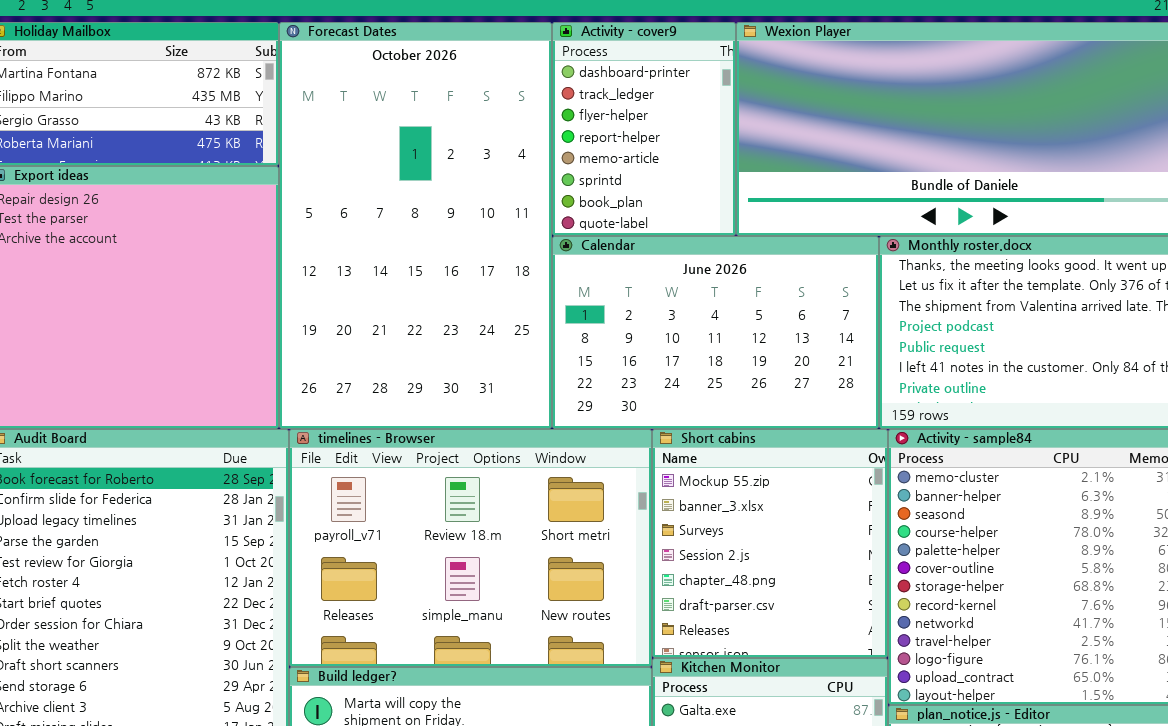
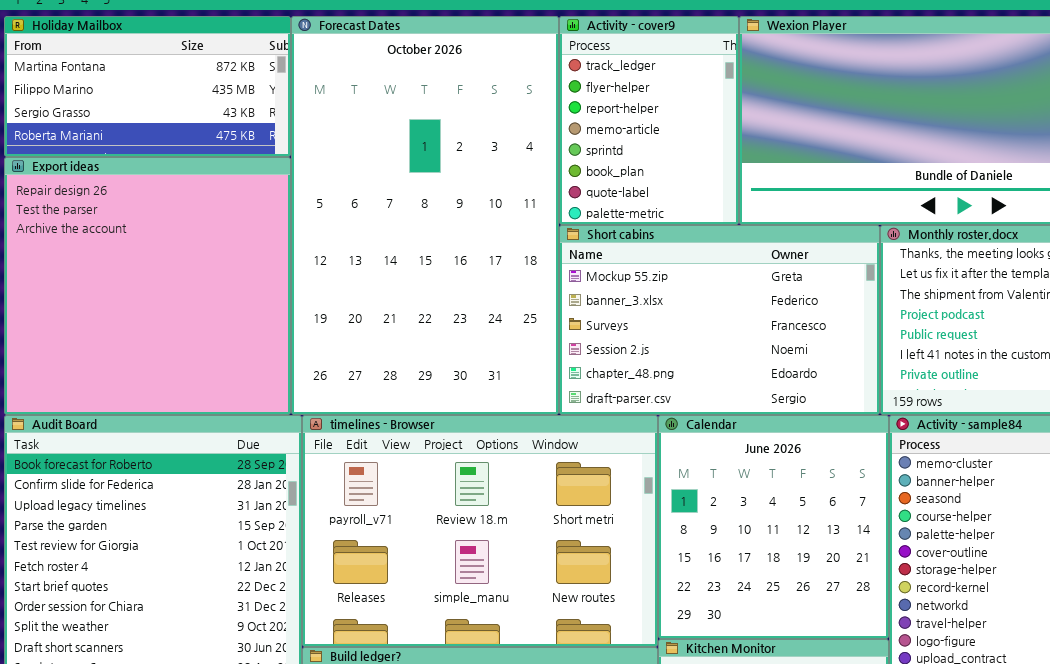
Activity - cover9: [552,22,736,236] -> [559,16,739,225], scrolled down 1 row
Calendar: [552,236,879,429] -> [658,415,889,639], moved, resized
Short cabins: [652,429,888,658] -> [559,225,880,415], moved, resized

